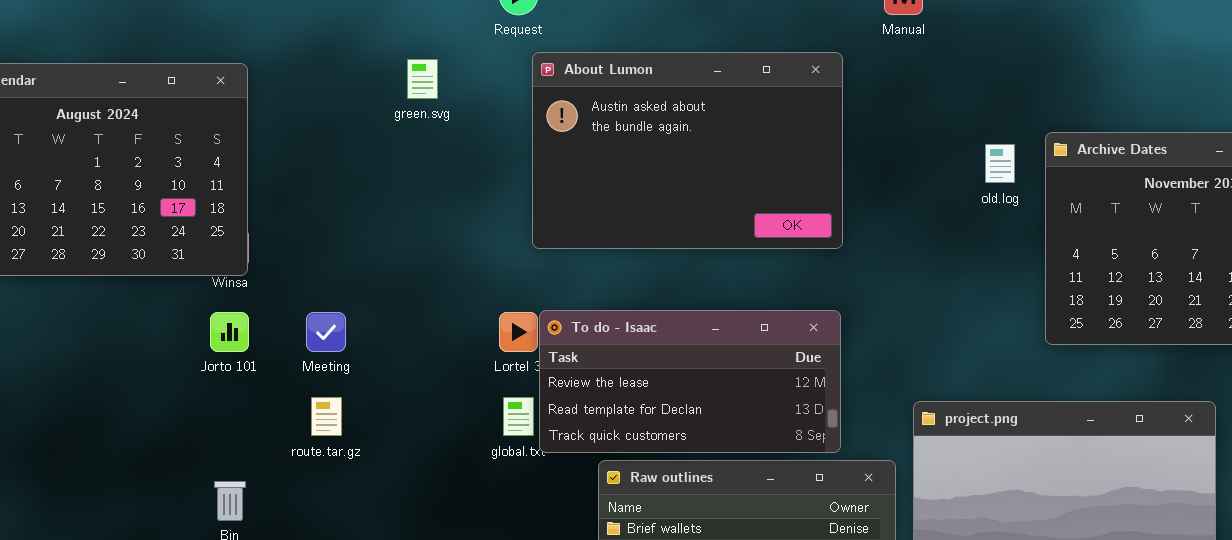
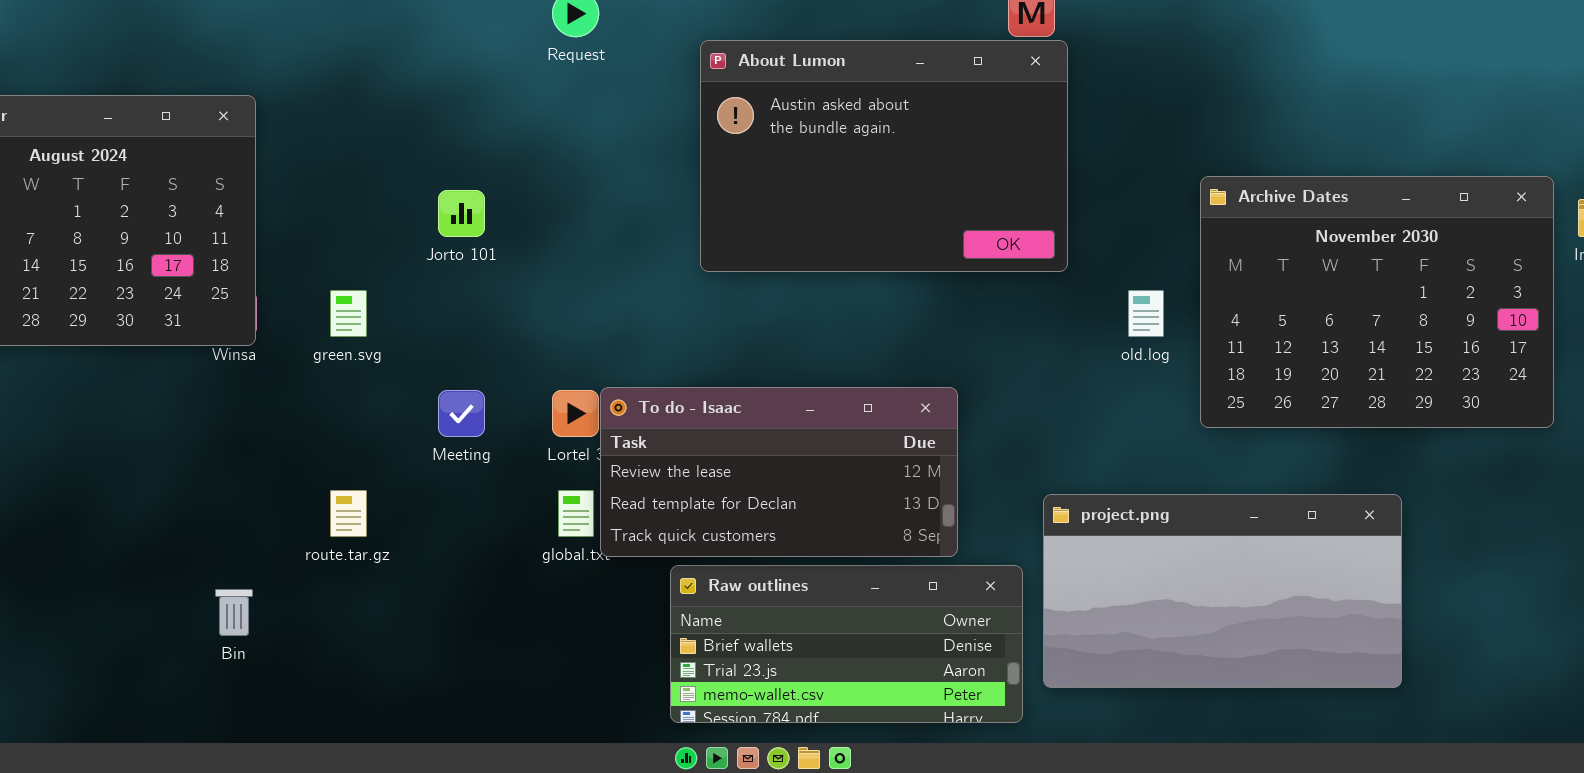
About Lumon: [532,52,843,249] -> [700,40,1068,272], moved
green.svg: [407,59,438,99] -> [330,290,367,337], moved
old.log: [985,144,1015,183] -> [1128,290,1164,337], moved
Jorto 101: [210,312,249,352] -> [438,190,485,237], moved
Meeting: [306,312,346,352] -> [438,390,485,437], moved

